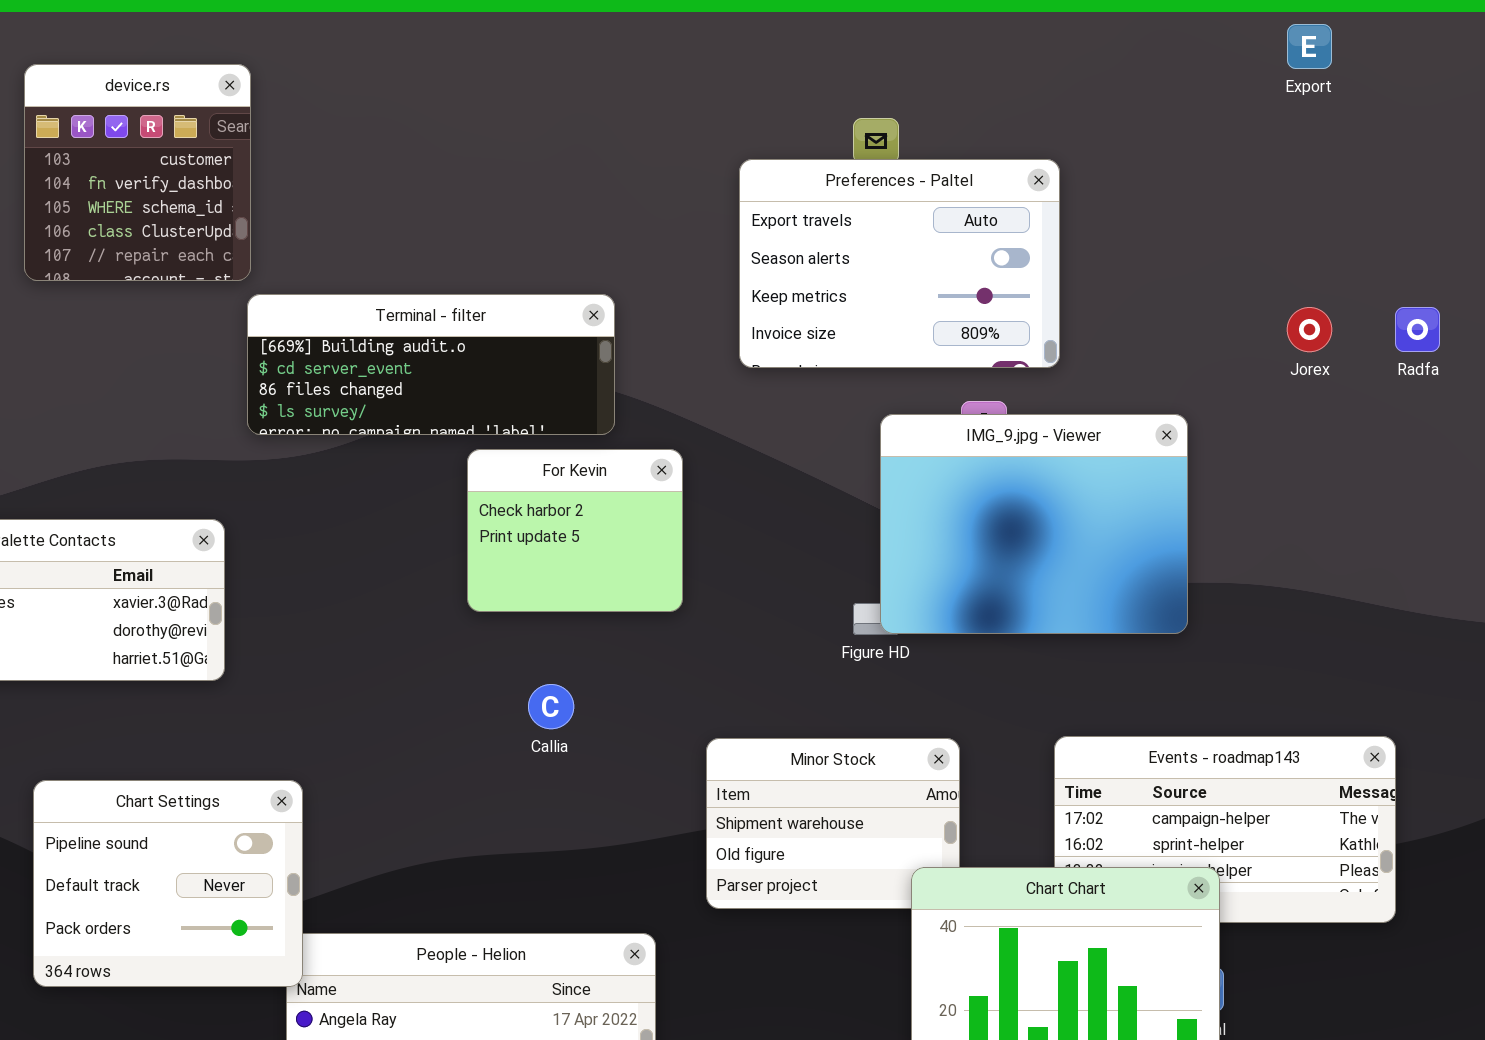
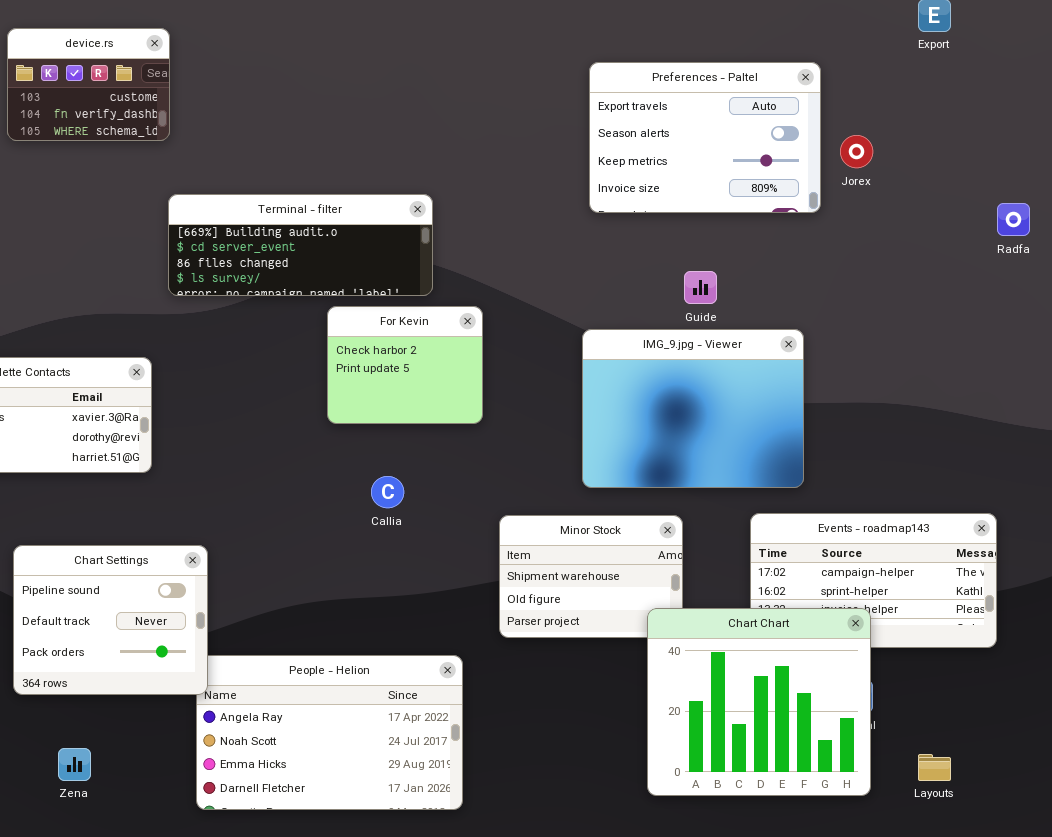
device.rs: [24,64,251,281] -> [7,28,170,141], resized
Preferences - Paltel: [739,159,1060,368] -> [589,62,821,213], moved
Jorex: [1287,307,1332,352] -> [840,135,873,168], moved
IMG_9.jpg - Viewer: [880,414,1188,634] -> [582,329,804,488], moved

